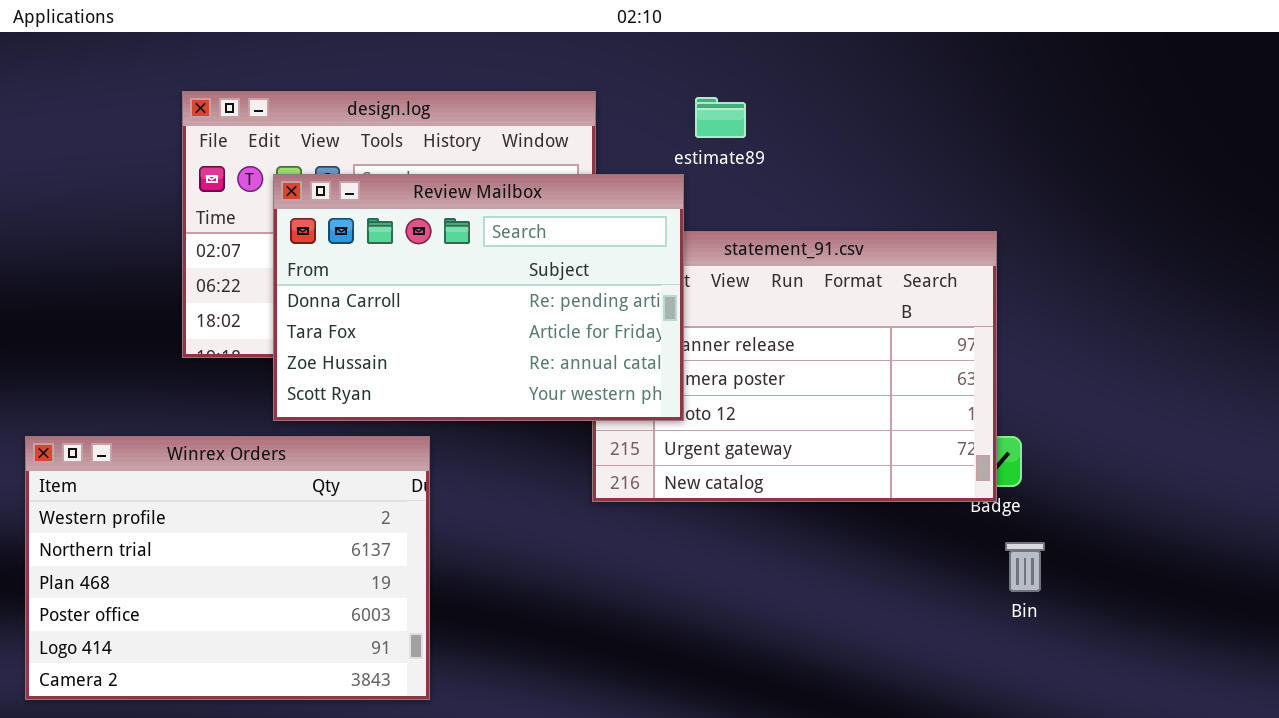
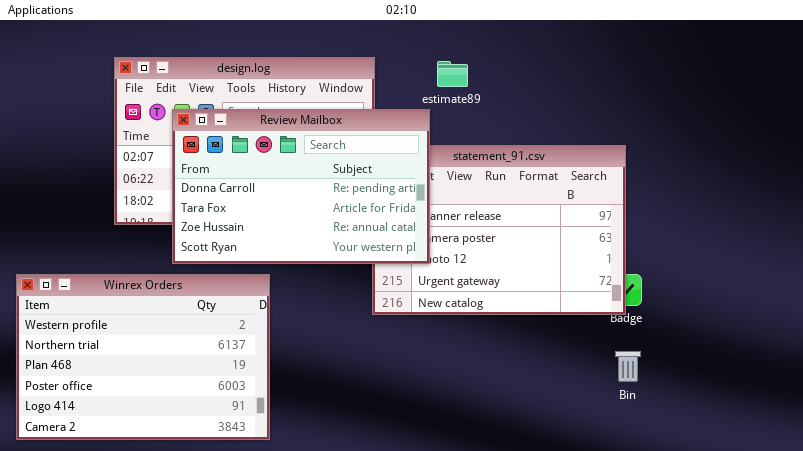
Bin: [1005,542,1045,592] -> [615,351,641,382], moved

